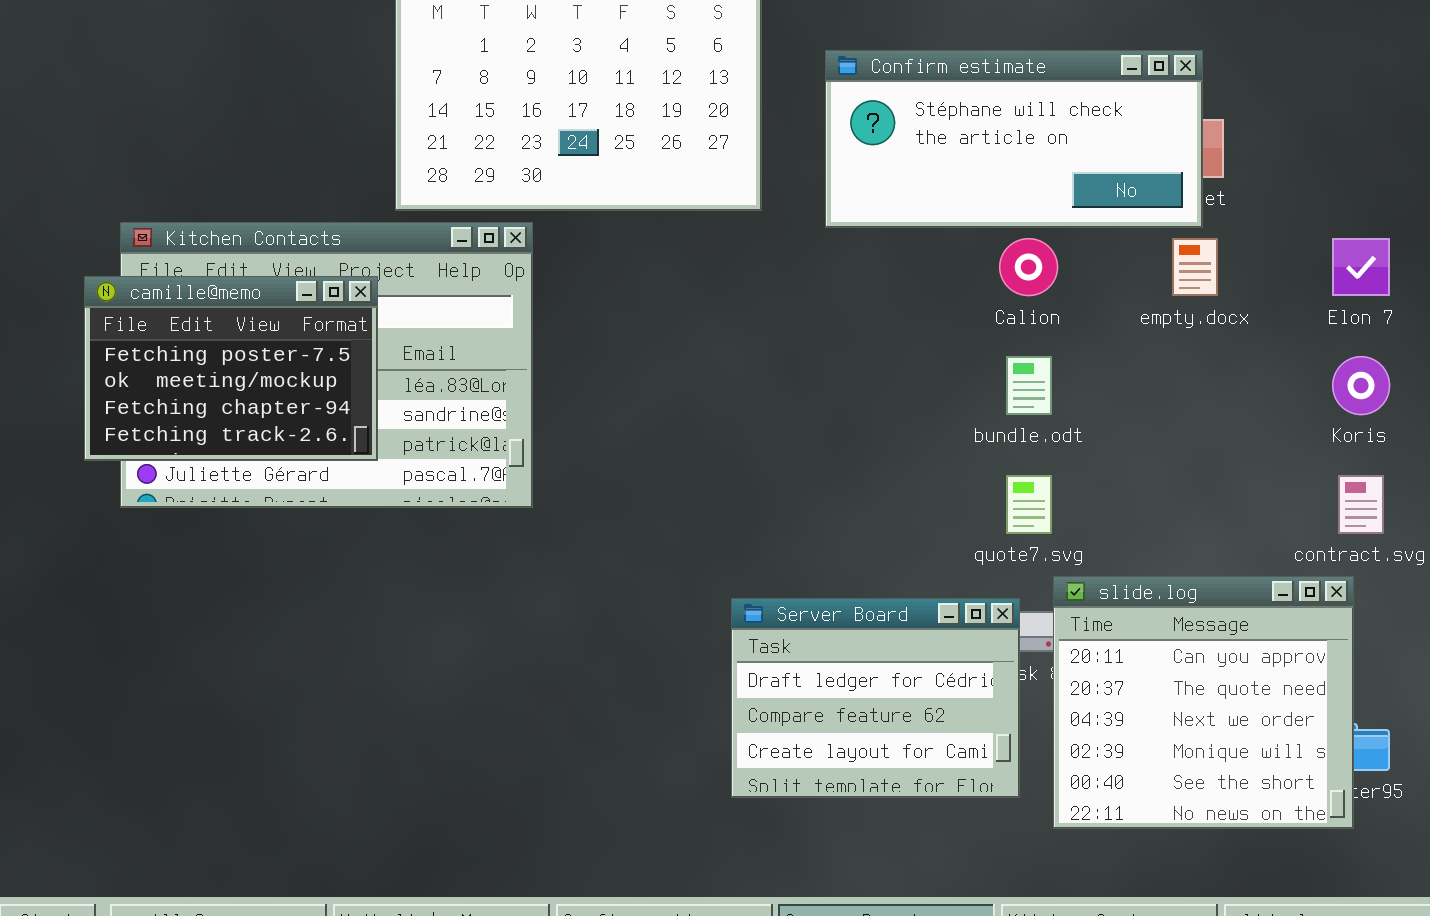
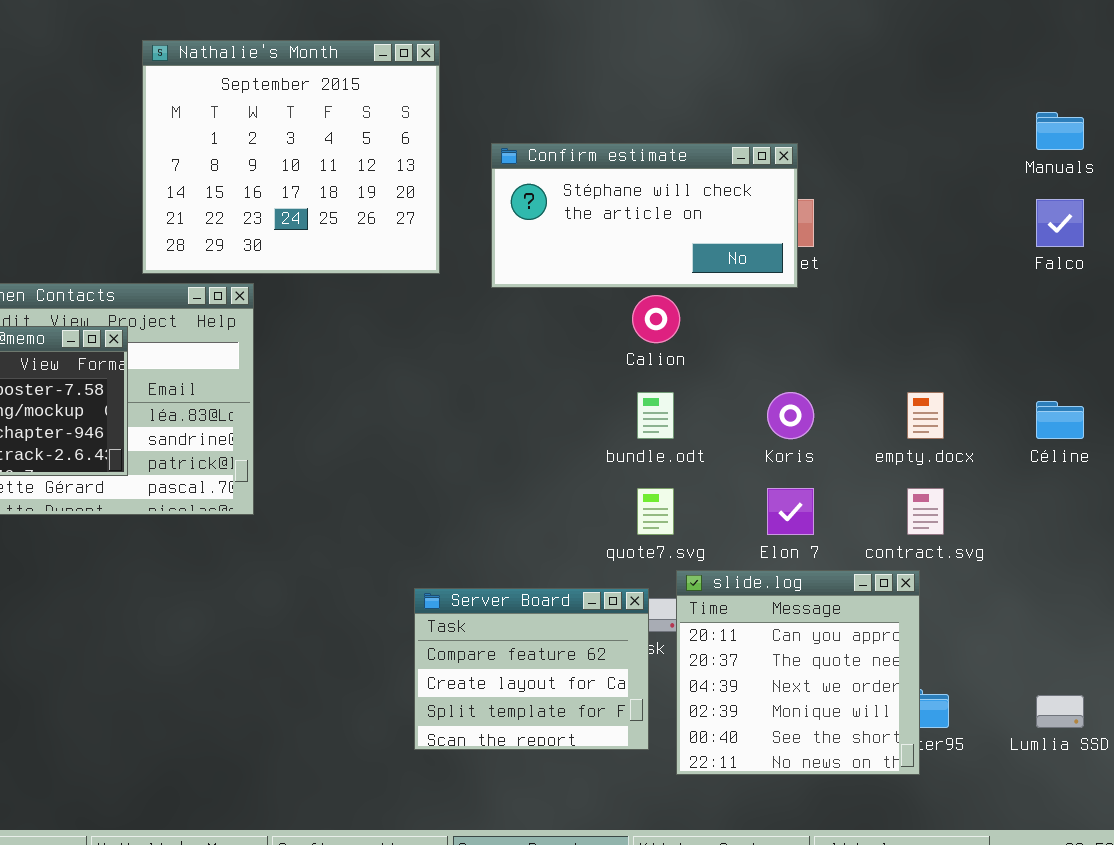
empty.docx: [1172,238,1218,296] -> [907,392,944,439], moved
Elon 7: [1332,238,1390,296] -> [767,488,814,535], moved
Koris: [1332,356,1390,415] -> [767,392,814,439], moved
Server Board: [731,598,1020,798] -> [414,588,649,750], scrolled down 1 row

